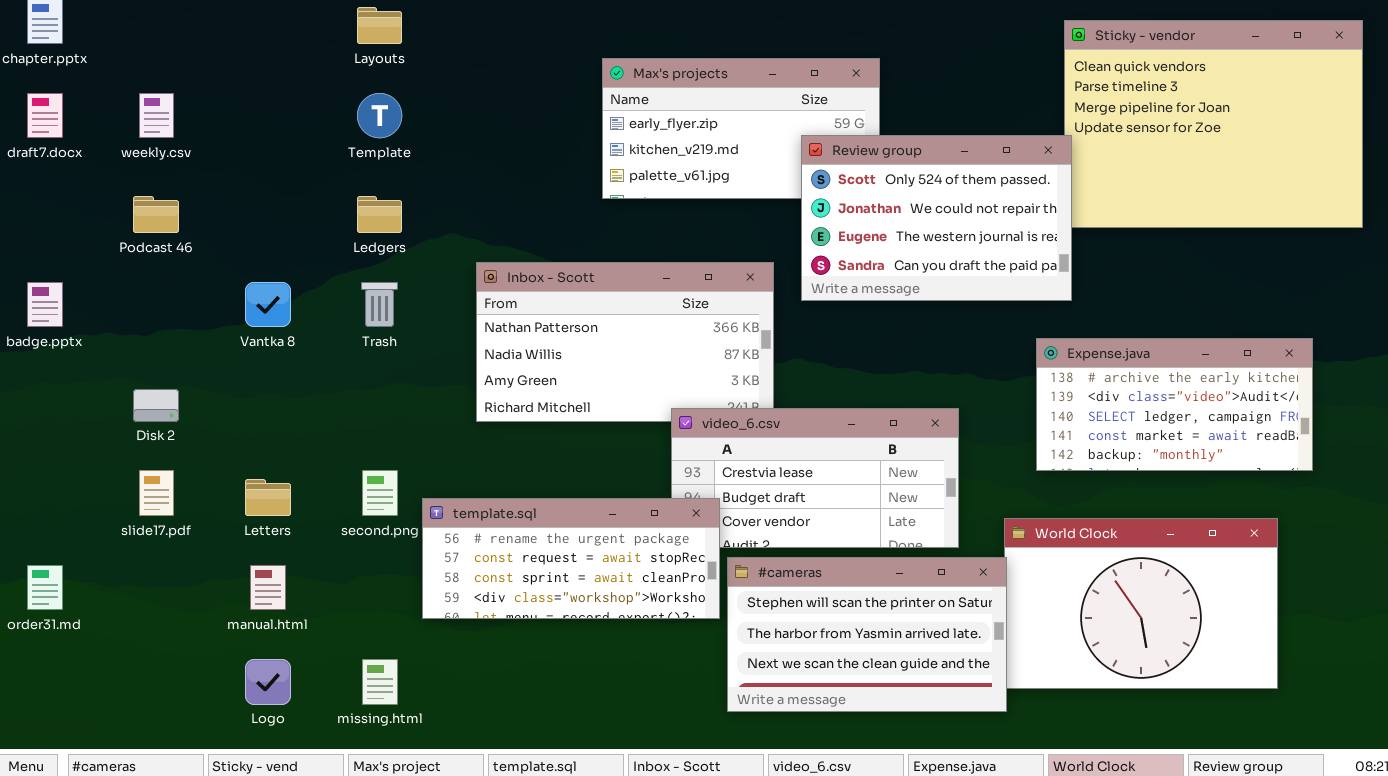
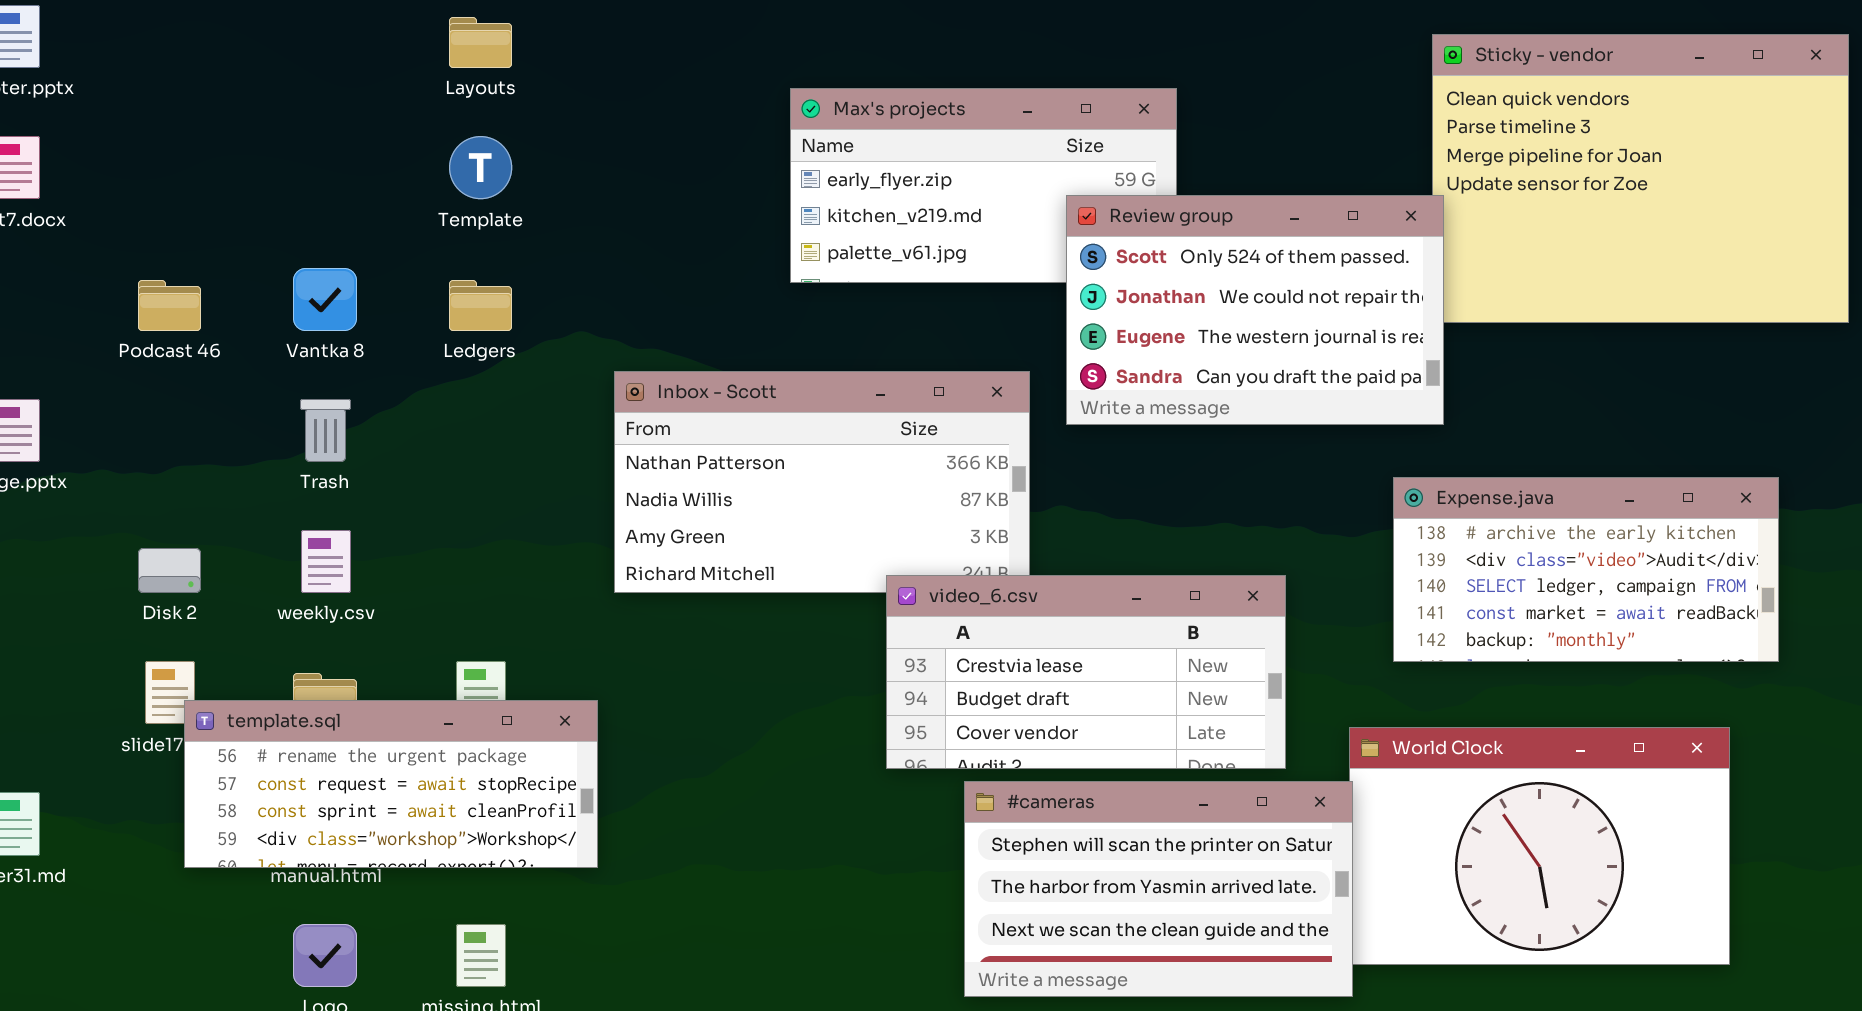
weekly.csv: [139,93,174,138] -> [301,530,351,593], moved
Vantka 8: [245,282,291,327] -> [293,268,357,331], moved
Trash: [361,282,398,327] -> [300,399,351,462], moved
template.sql: [422,498,720,619] -> [184,700,598,868], moved

